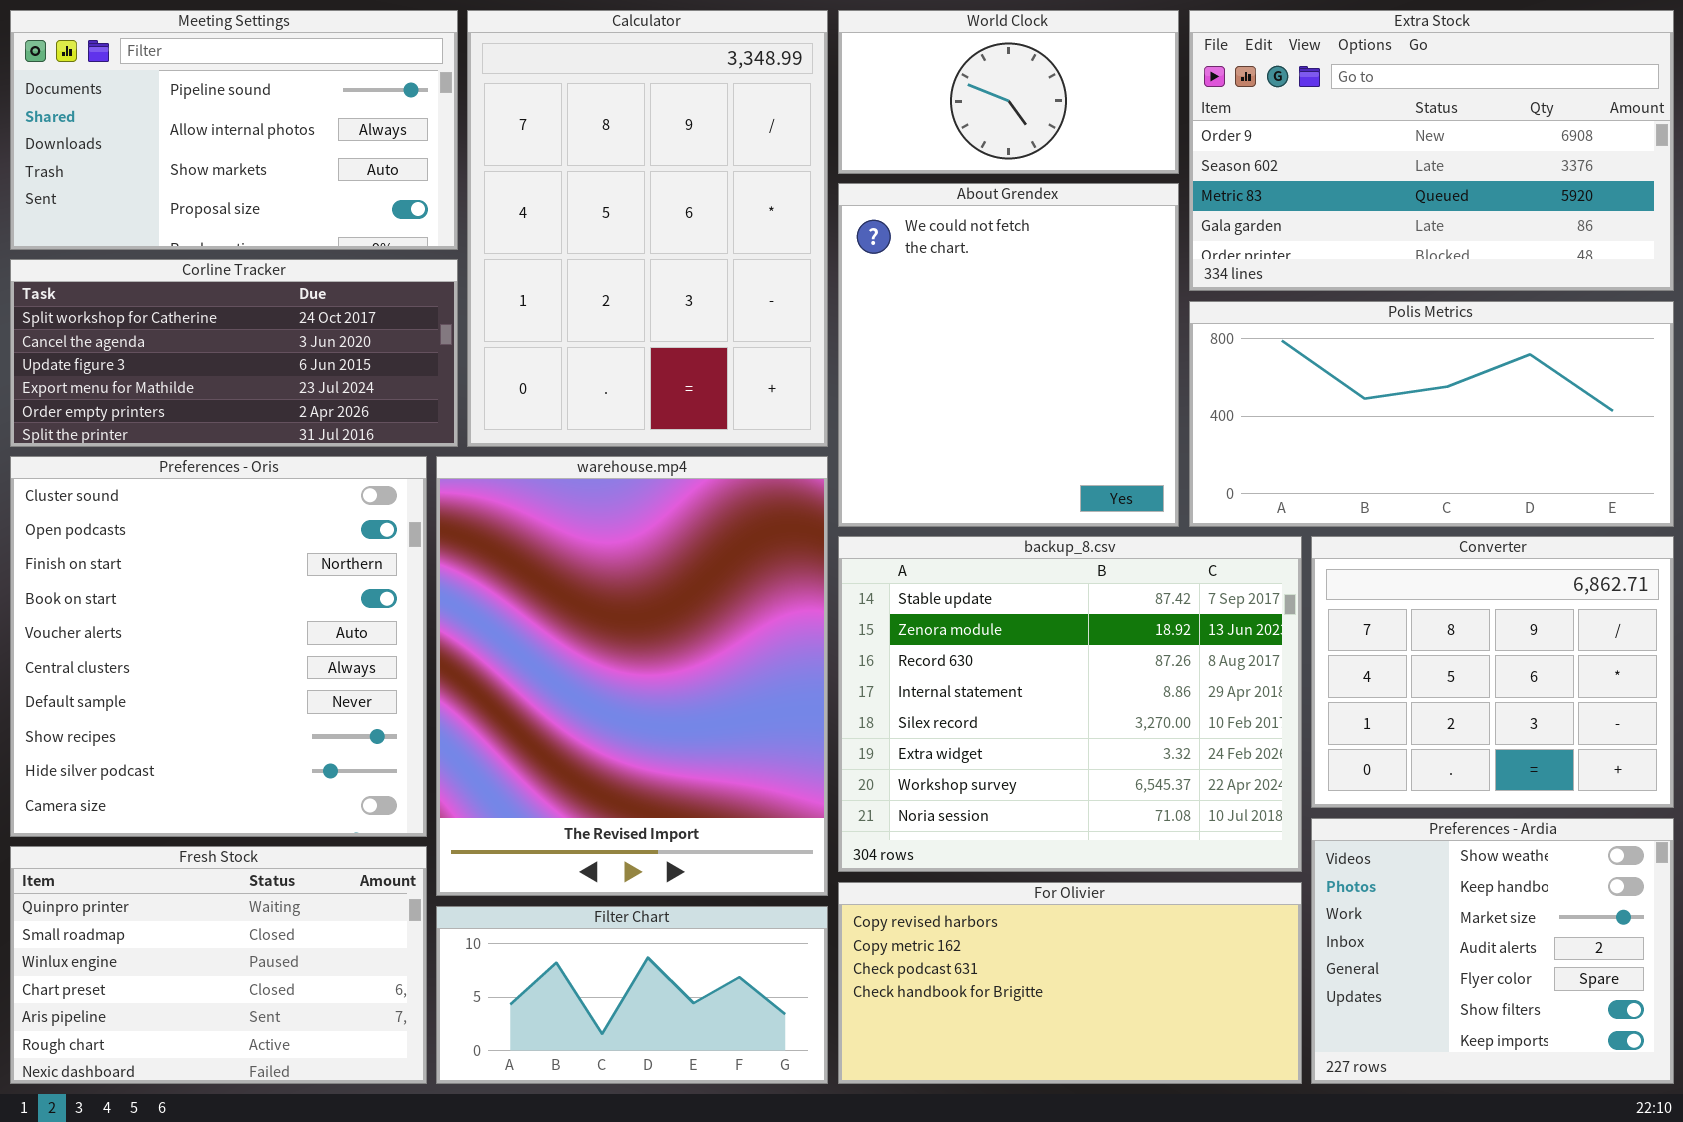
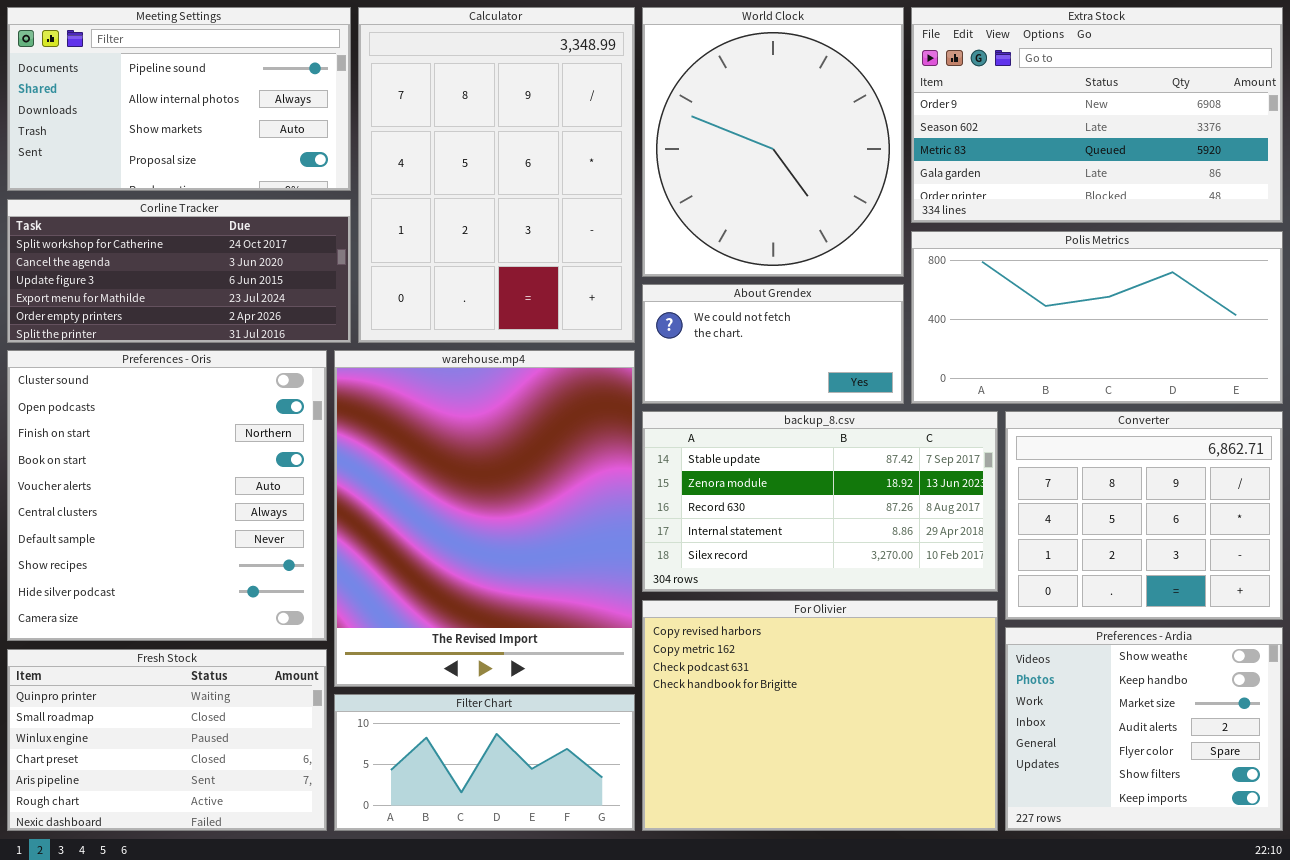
World Clock: [838,10,1179,174] -> [642,7,904,277], resized
About Grendex: [838,183,1179,527] -> [642,284,904,404], resized
backup_8.csv: [838,536,1302,872] -> [642,411,998,592], resized
For Olivier: [838,882,1302,1084] -> [642,600,998,831], resized

